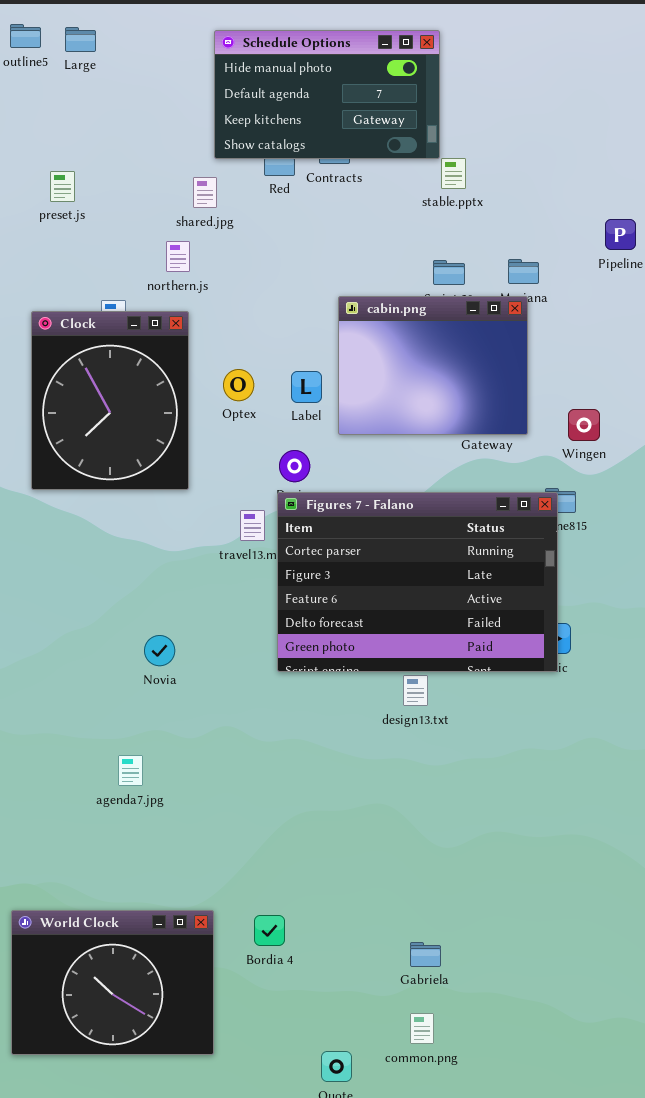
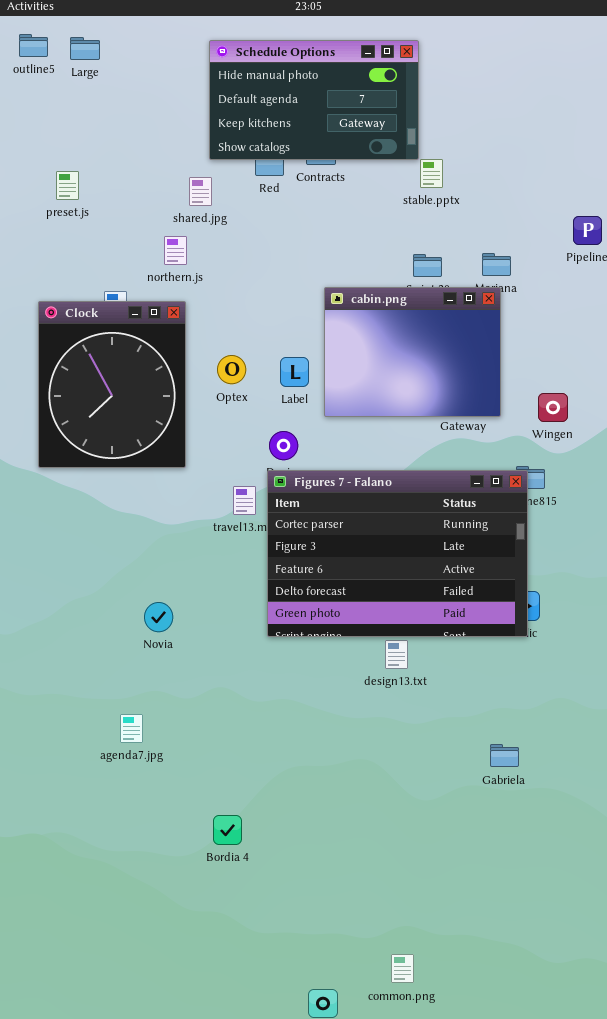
World Clock: [11,910,214,1055] -> none, closed
Bordia 4: [254,915,285,946] -> [213,815,242,845], moved
Gabriela: [410,942,441,967] -> [490,744,519,767], moved

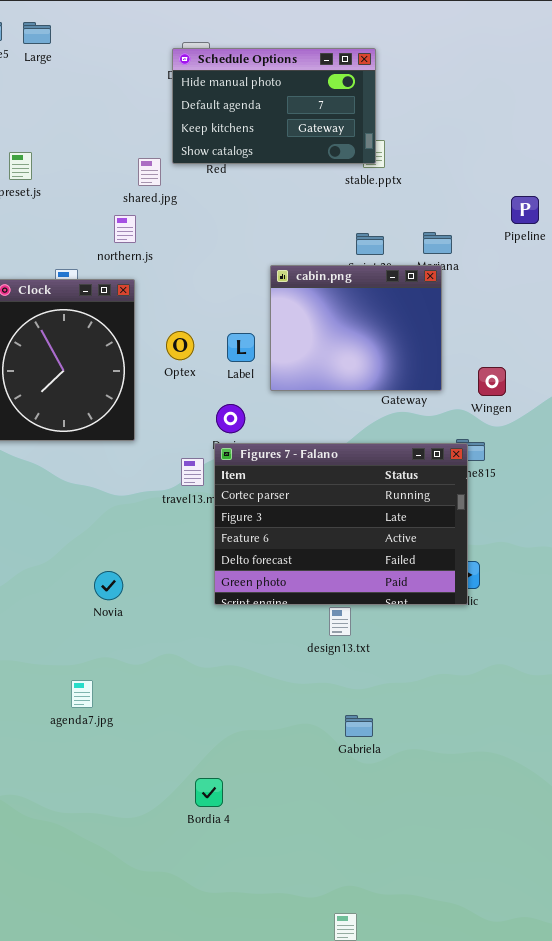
Schedule Options: [209,40,419,160] -> [172,48,376,164], moved
Gabriela: [490,744,519,767] -> [345,715,373,737], moved
Bordia 4: [213,815,242,845] -> [195,778,223,807], moved

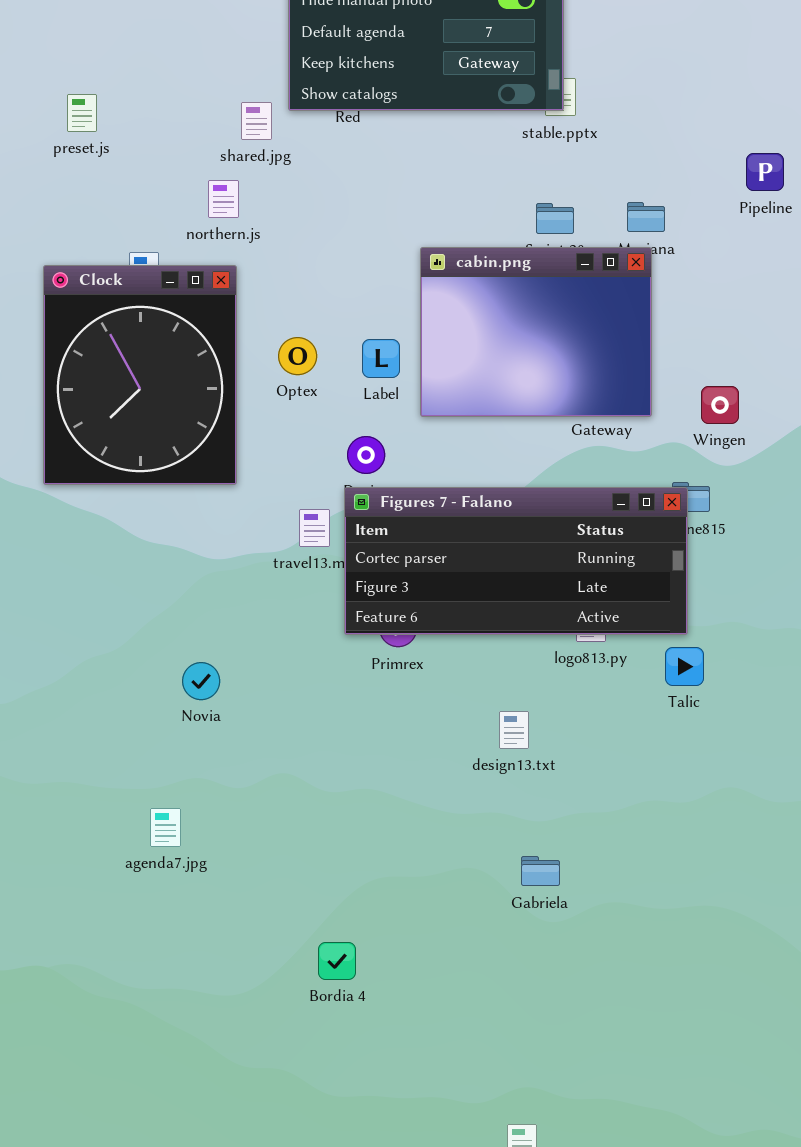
Figures 7 - Falano: [214,443,468,605] -> [344,487,688,635], resized

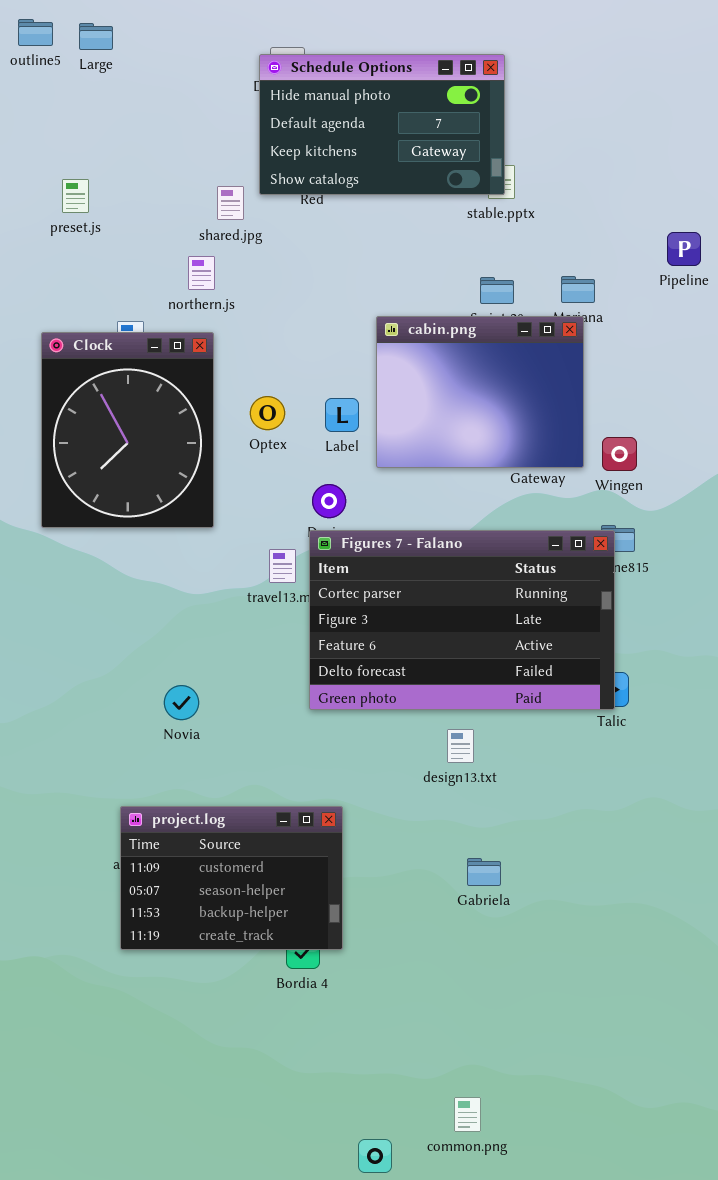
Wingen: [701,386,739,424] -> [602,437,637,471], moved
Figures 7 - Falano: [344,487,688,635] -> [309,530,615,710], resized
project.log: none -> [120,806,343,950], opened

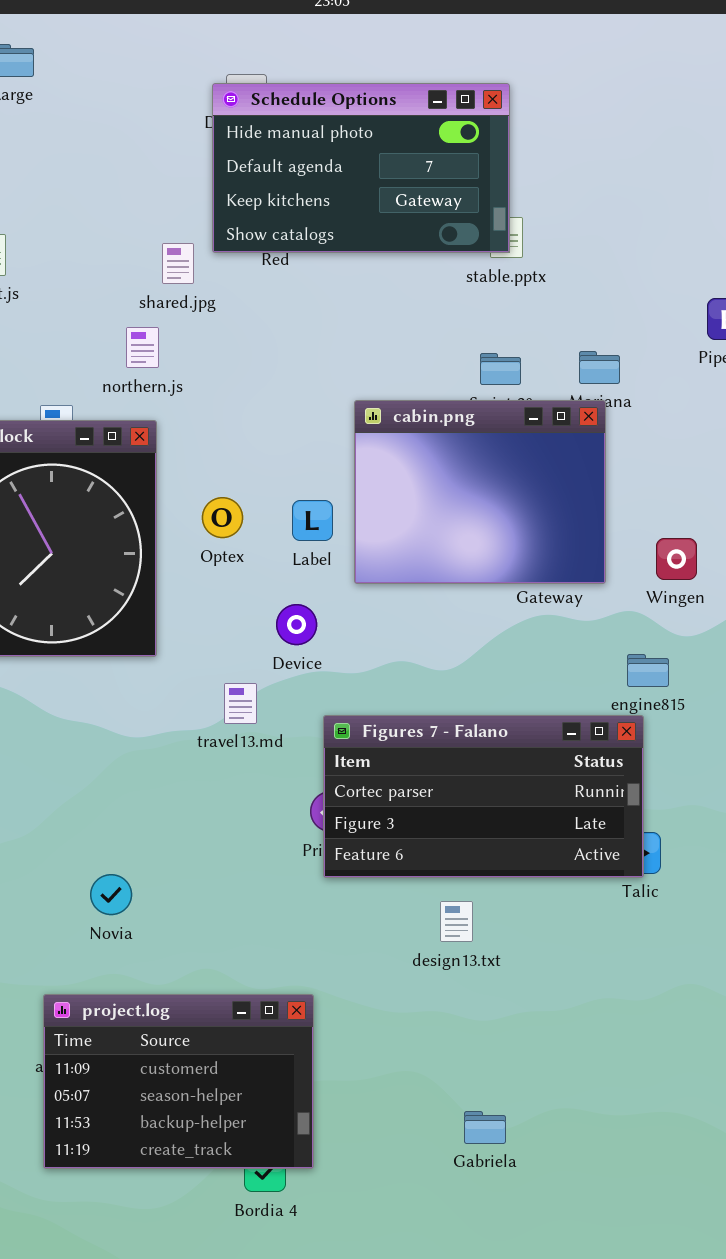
Wingen: [602,437,637,471] -> [656,538,697,580], moved
Figures 7 - Falano: [309,530,615,710] -> [323,715,644,878], resized
Novia: [164,685,199,720] -> [90,874,132,915], moved
Gabriela: [467,858,501,886] -> [464,1111,506,1144], moved

